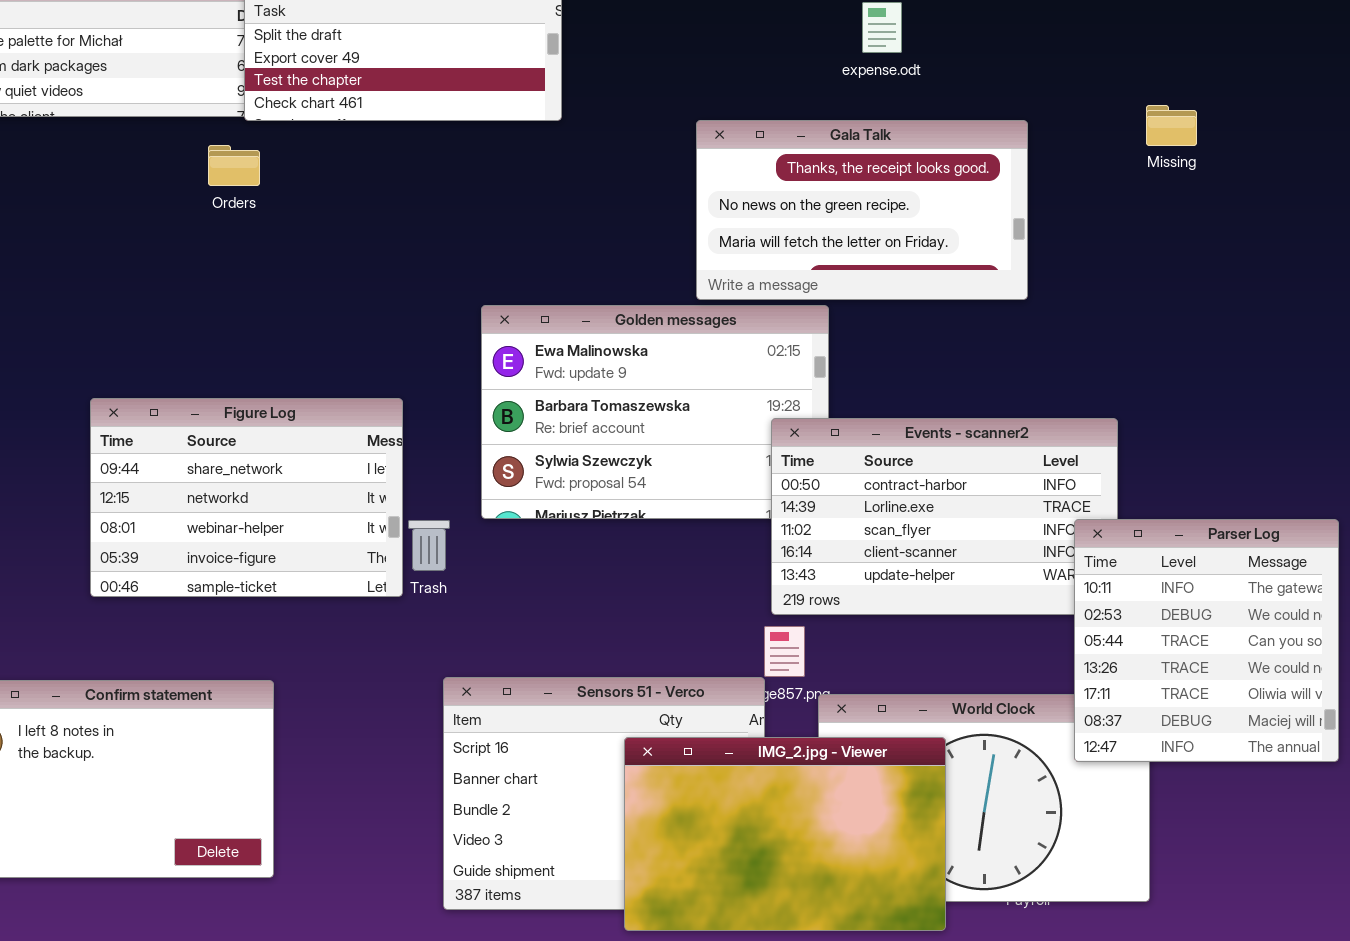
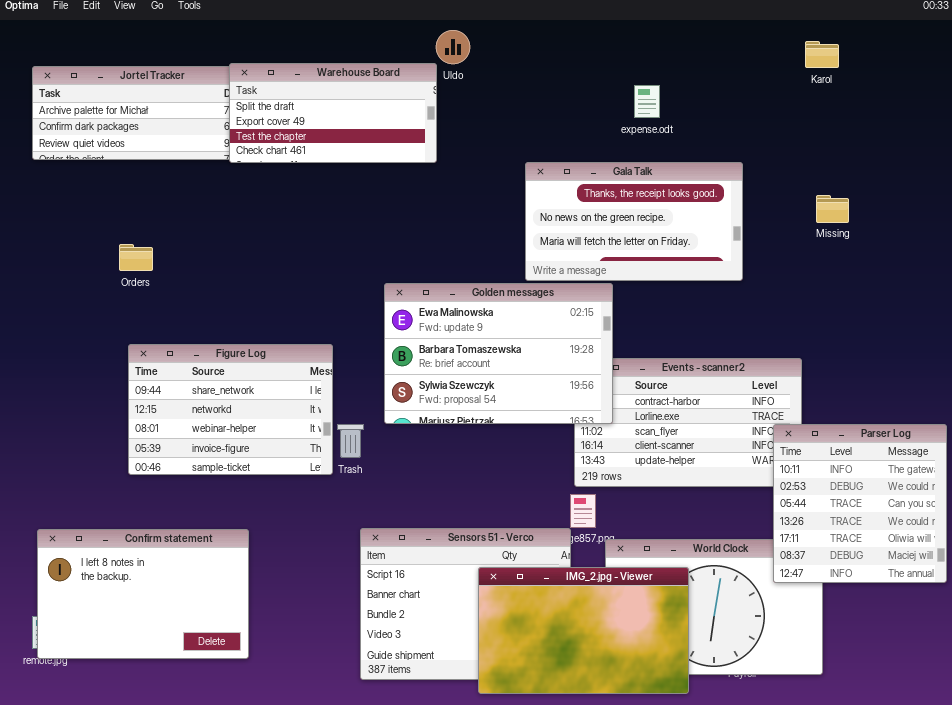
Missing: [1146,105,1197,146] -> [816,195,849,223], moved
Orders: [208,145,260,186] -> [119,244,153,271], moved
Golden messages: [481,305,829,519] -> [384,283,613,424], raised

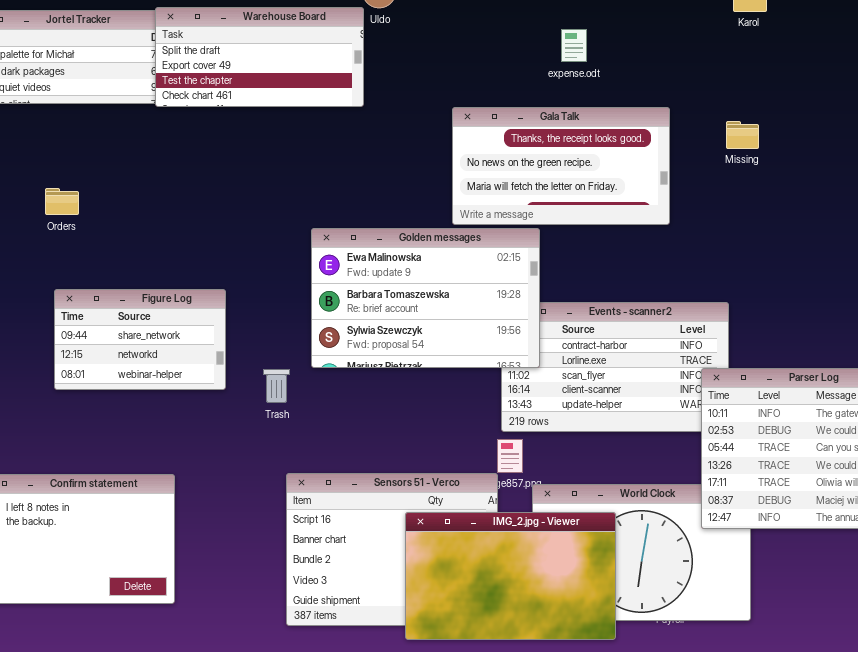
Missing: [816,195,849,223] -> [726,121,759,149], moved
Figure Log: [128,344,333,475] -> [54,289,226,390], resized

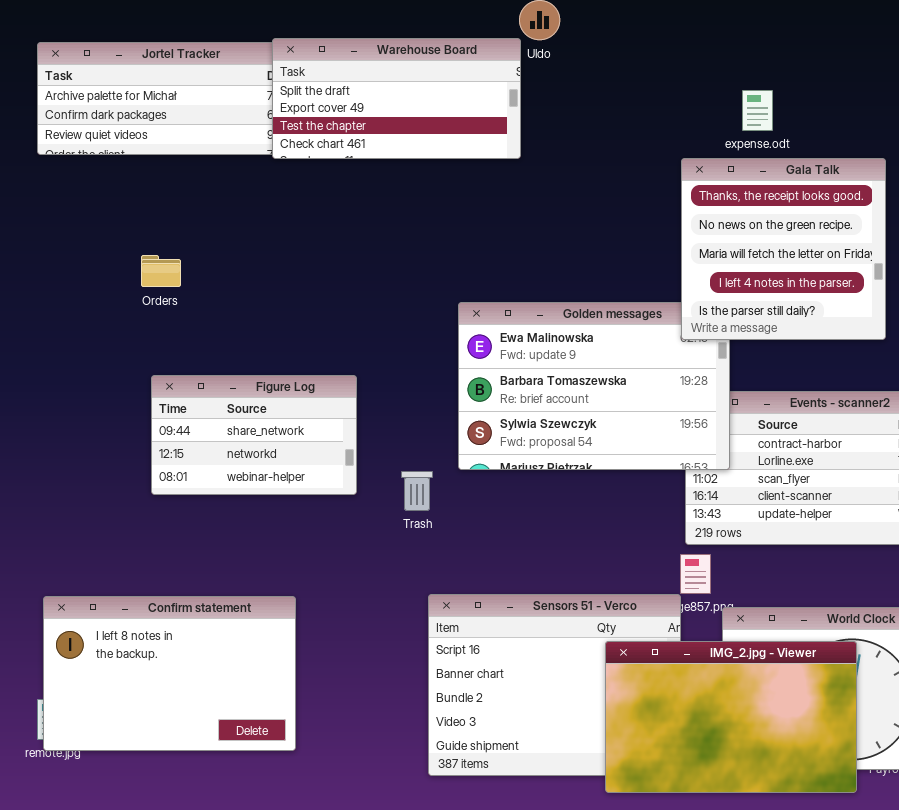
expense.odt: [561,29,587,62] -> [742,90,773,131], moved
Gala Talk: [452,107,670,225] -> [681,158,886,340], resized
IMG_2.jpg - Viewer: [405,512,616,640] -> [605,641,857,793], moved

